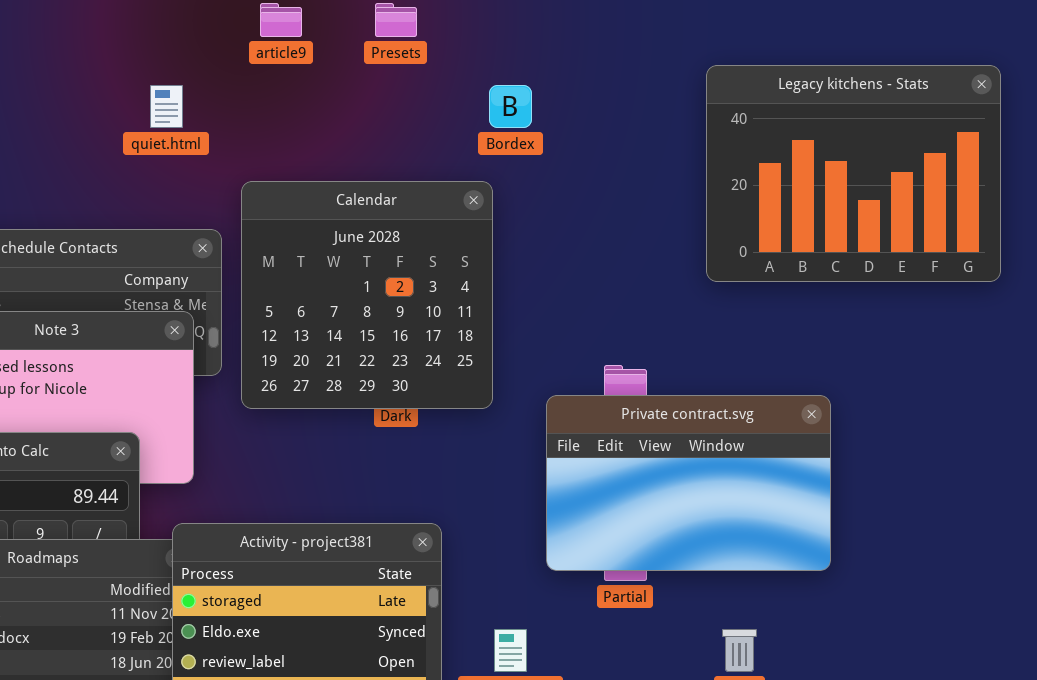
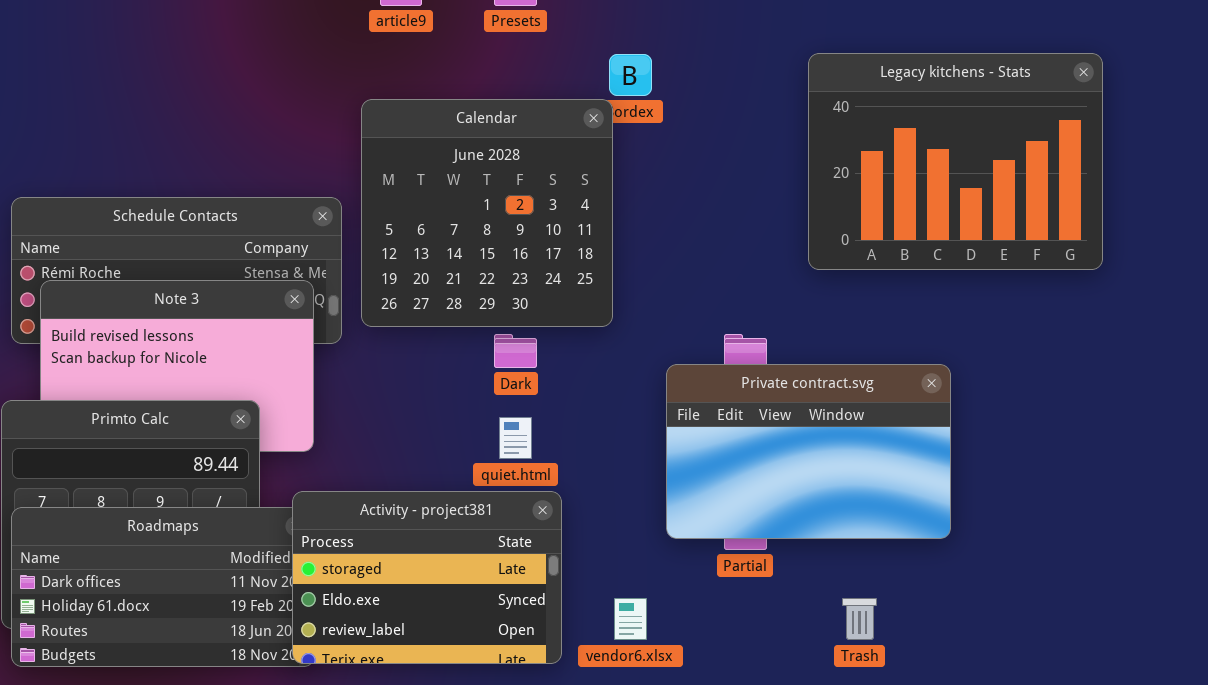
Legacy kitchens - Stats: [706,65,1001,282] -> [808,53,1103,270], moved
quiet.html: [150,85,183,128] -> [499,417,532,459], moved
Calendar: [241,181,493,409] -> [361,99,613,327], moved

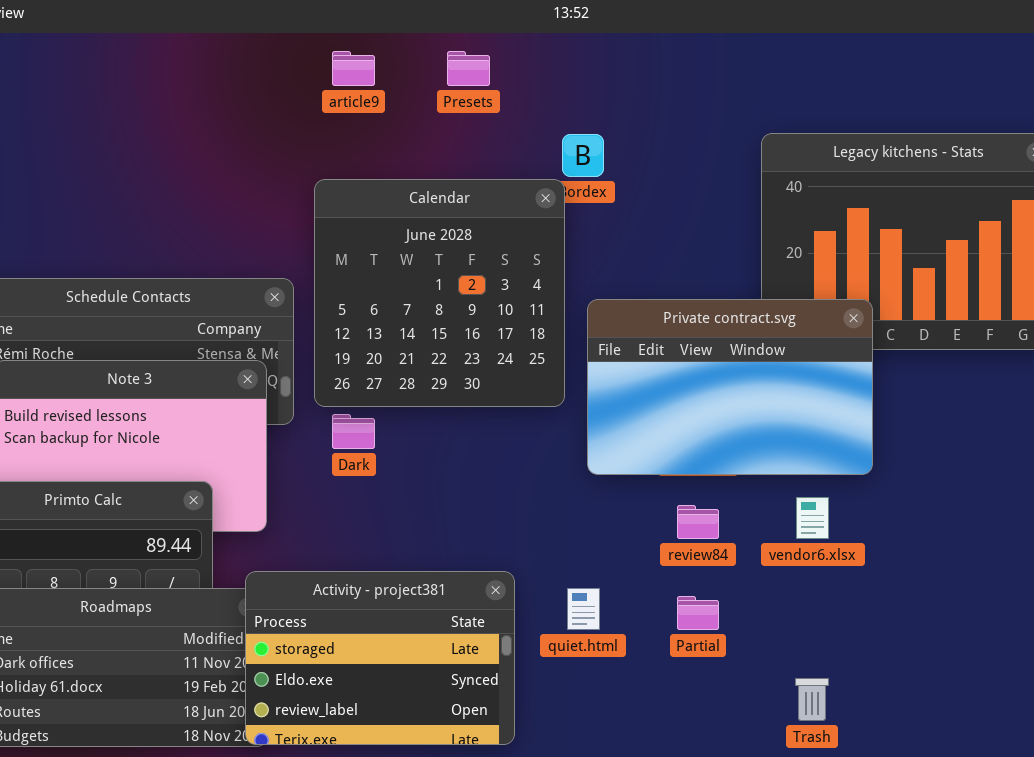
Dark: [494,334,537,368] -> [332,414,375,449], moved
Private contract.svg: [666,364,951,539] -> [587,299,873,475], moved
quiet.html: [499,417,532,459] -> [567,588,600,630], moved
vendor6.xlsx: [614,598,647,640] -> [796,497,829,539], moved

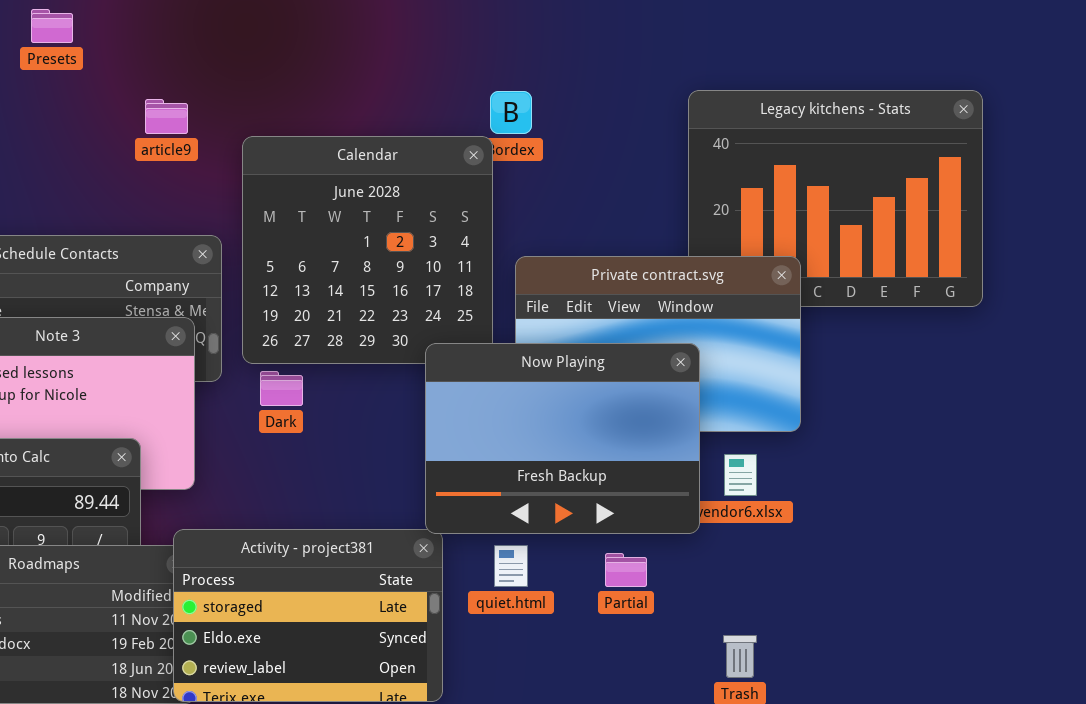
article9: [332,51,375,86] -> [145,99,188,134], moved
Presets: [447,51,490,86] -> [31,9,73,43], moved
Now Playing: none -> [425,343,700,534], opened

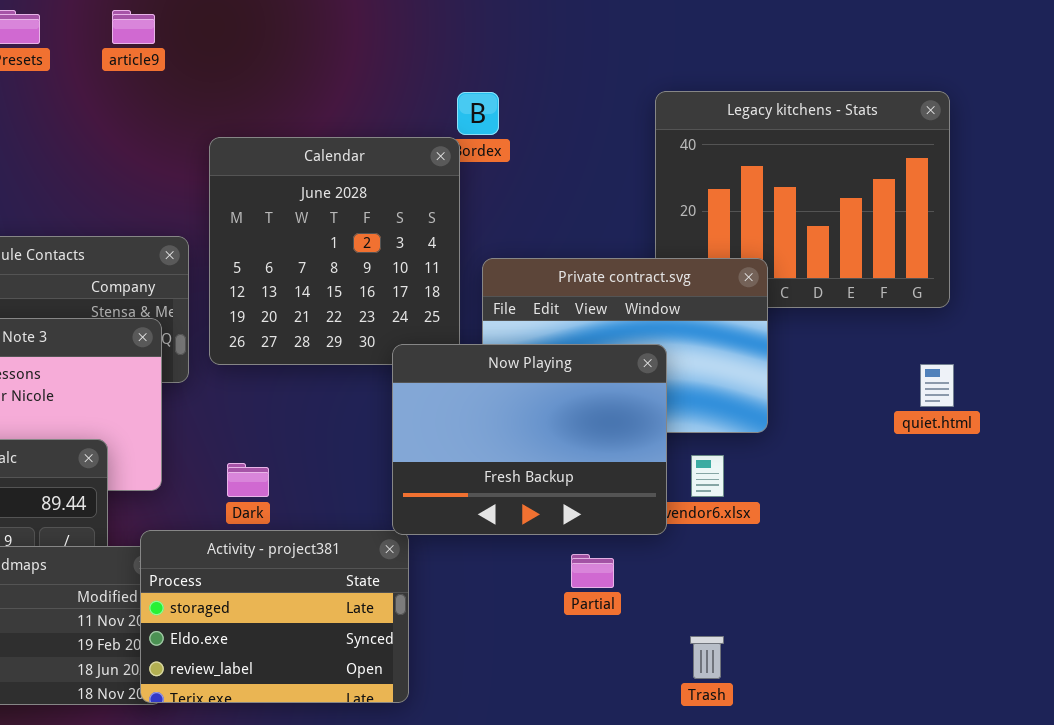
article9: [145,99,188,134] -> [112,10,155,44], moved
Dark: [260,371,303,406] -> [227,463,269,497], moved
quiet.html: [494,545,528,587] -> [920,364,954,407], moved

